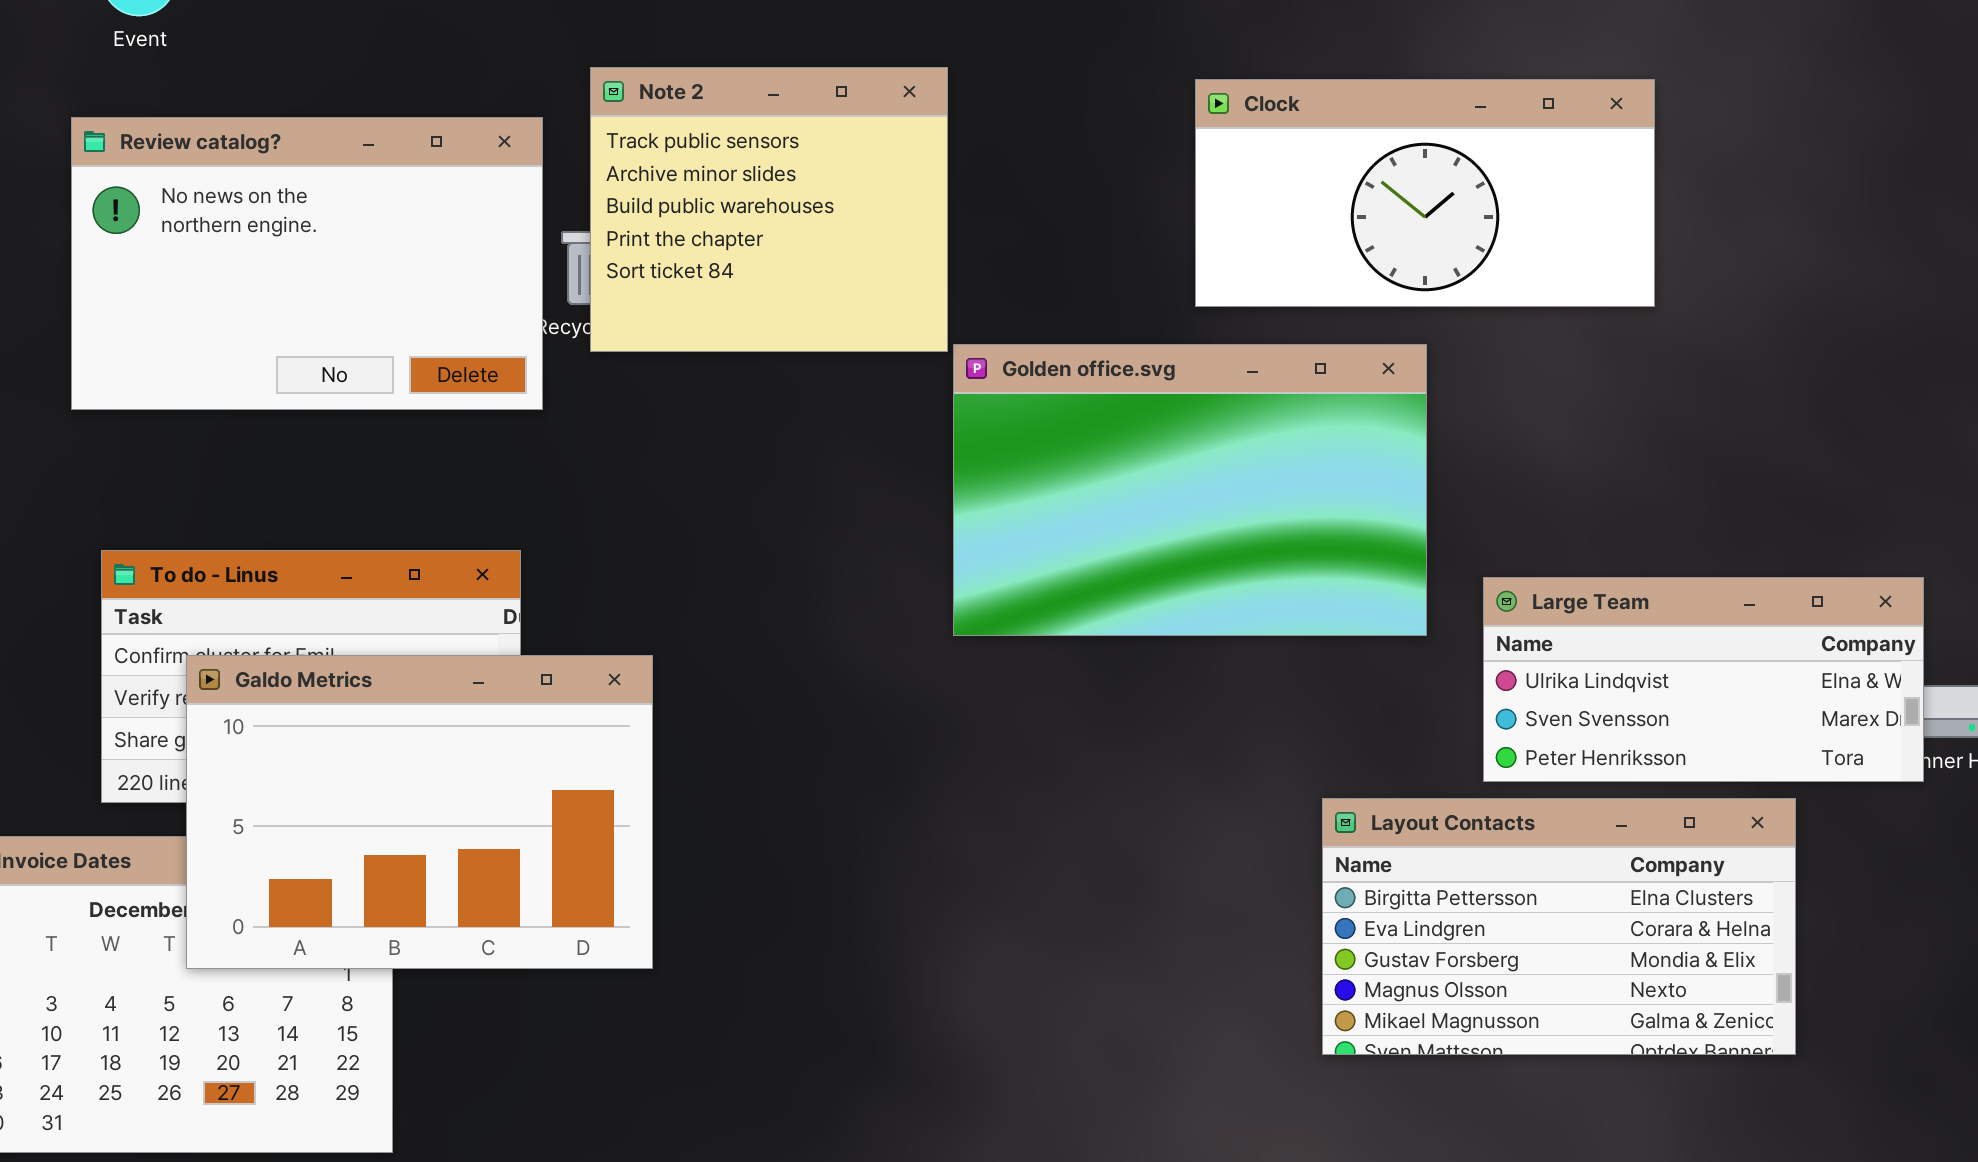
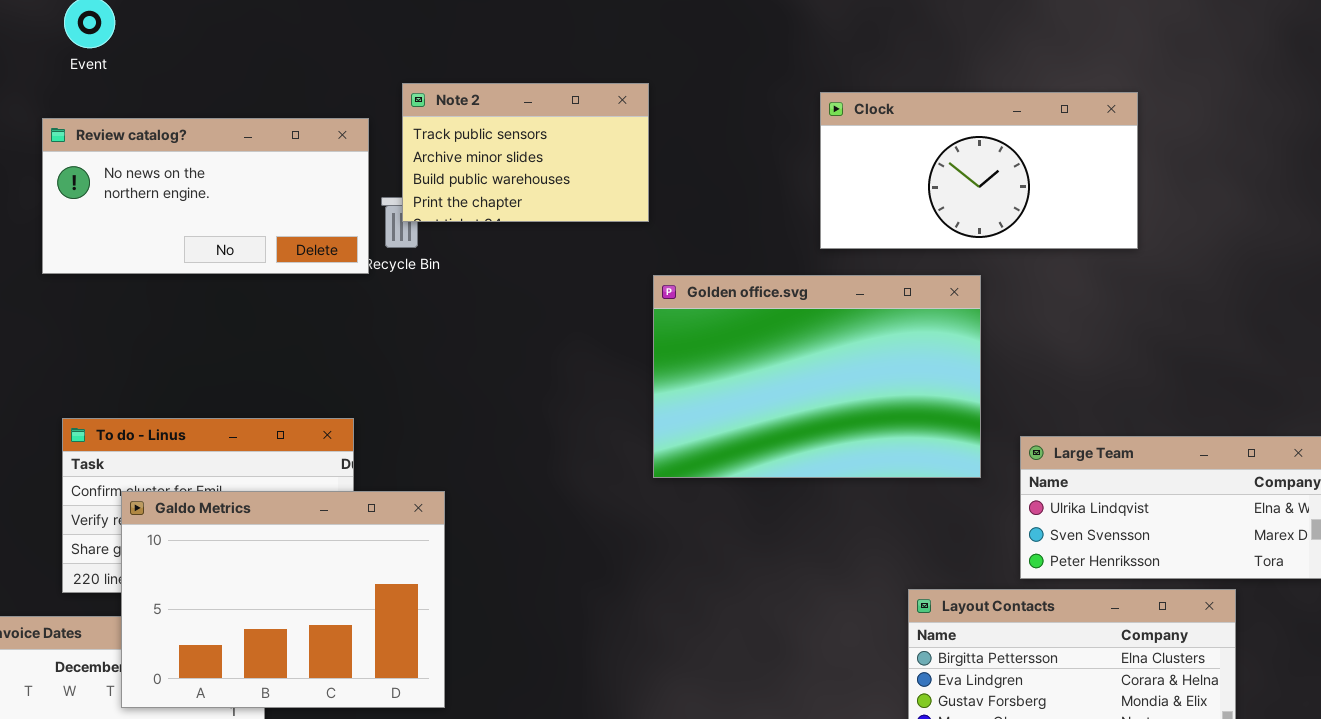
Note 2: [590,67,948,352] -> [402,83,649,222], resized
Review catalog?: [71,117,543,410] -> [42,118,369,274], resized

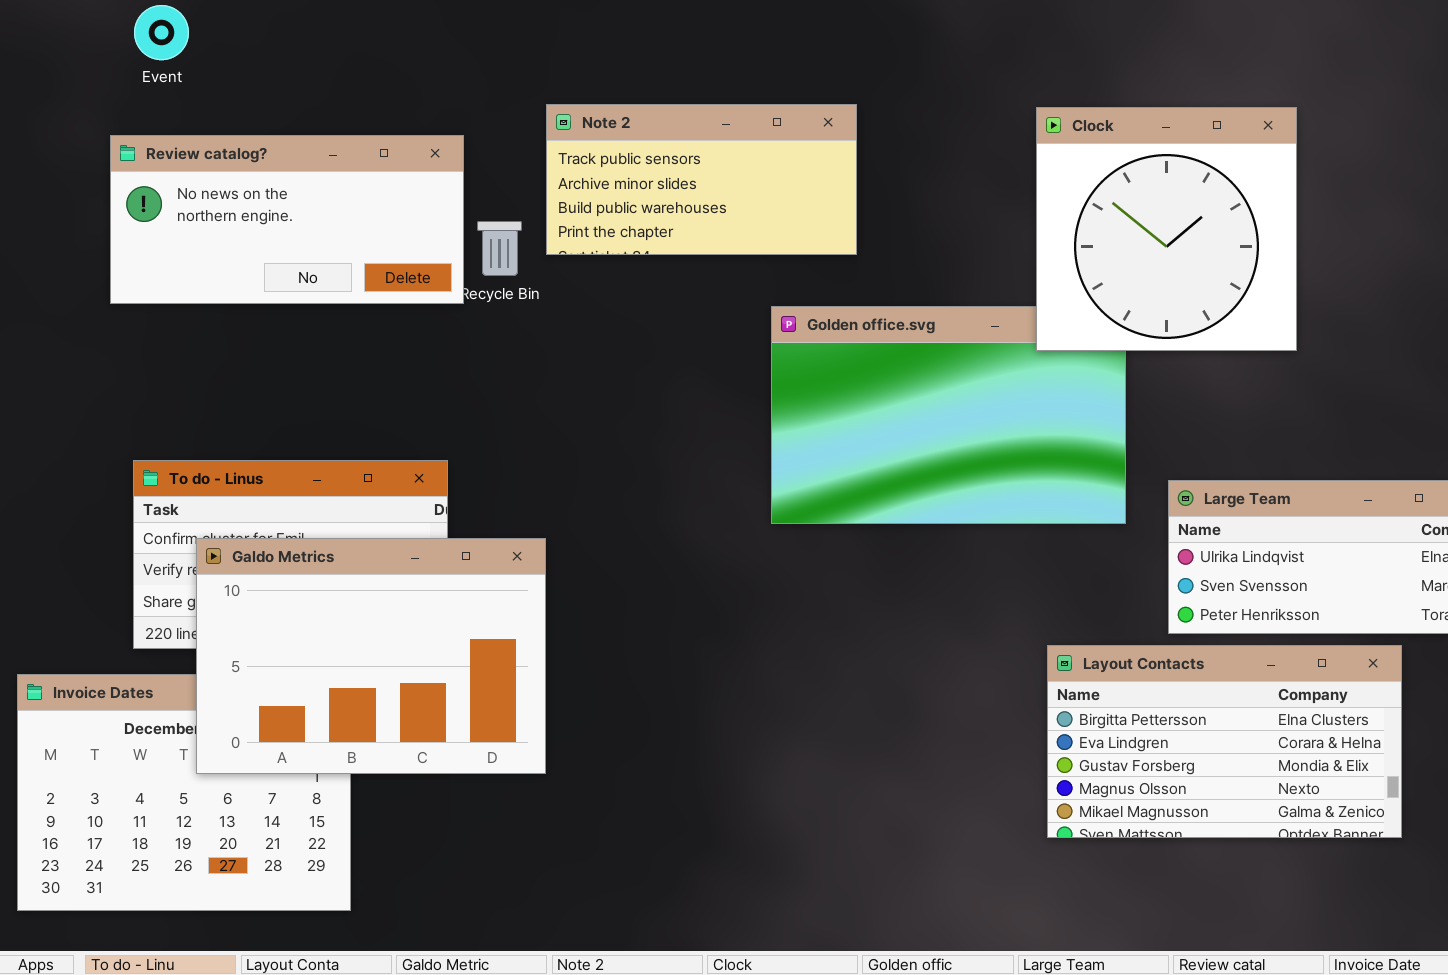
Note 2: [402,83,649,222] -> [546,104,857,255], moved, resized
Clock: [820,92,1138,249] -> [1036,107,1297,351], resized

